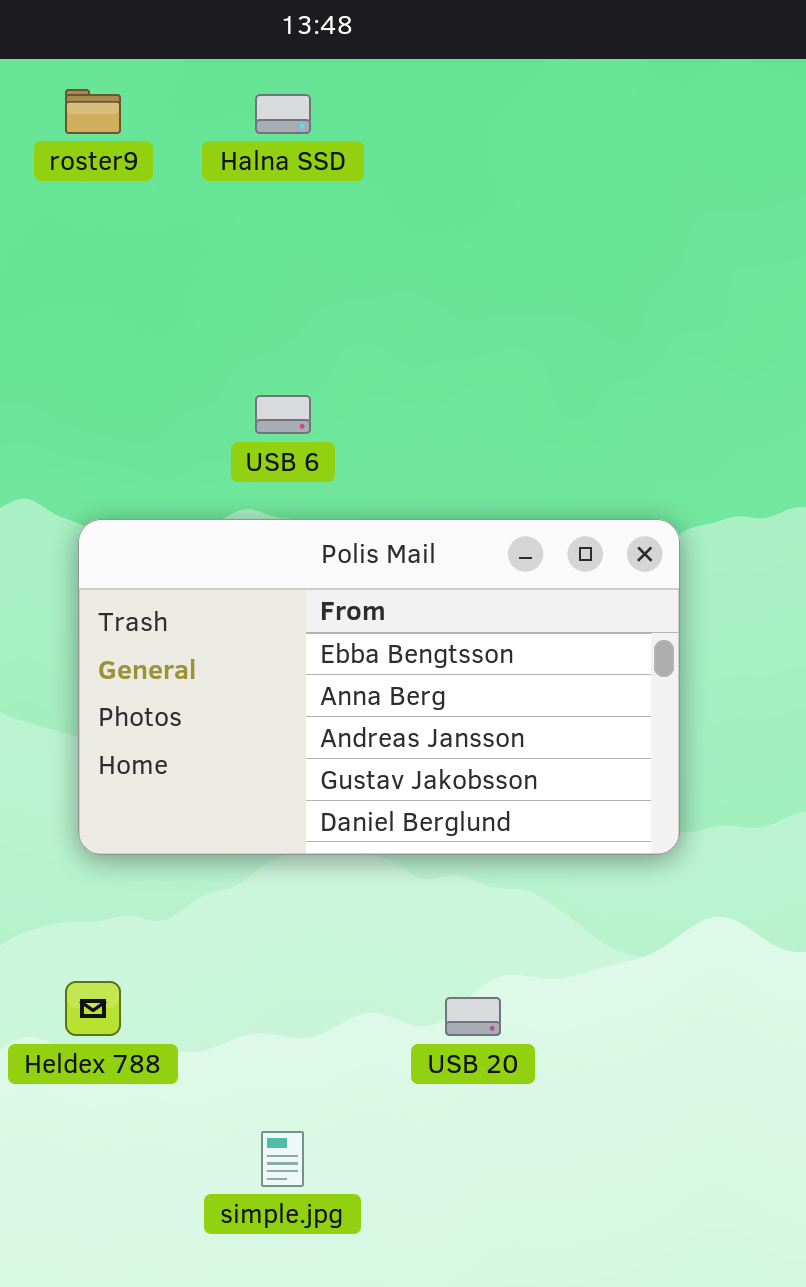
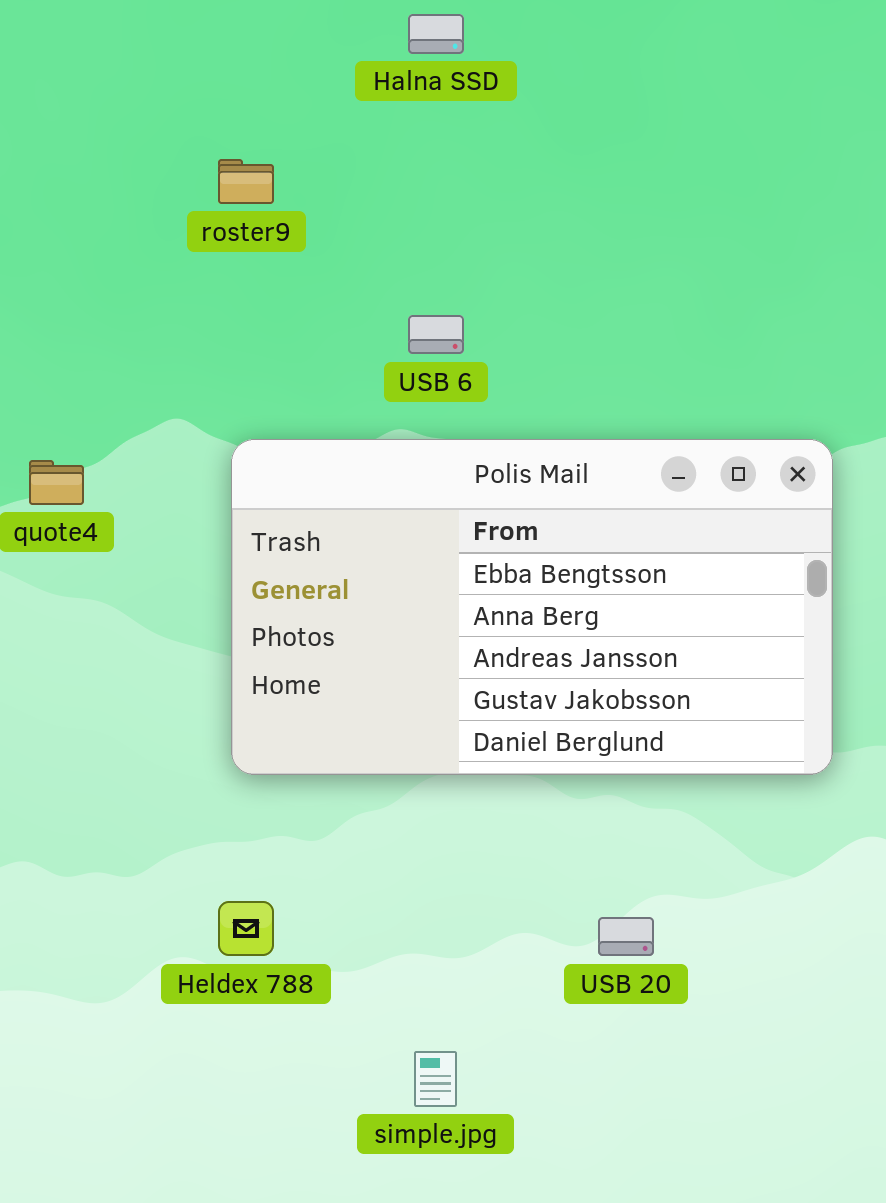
roster9: [65,89,121,134] -> [218,159,274,204], moved

